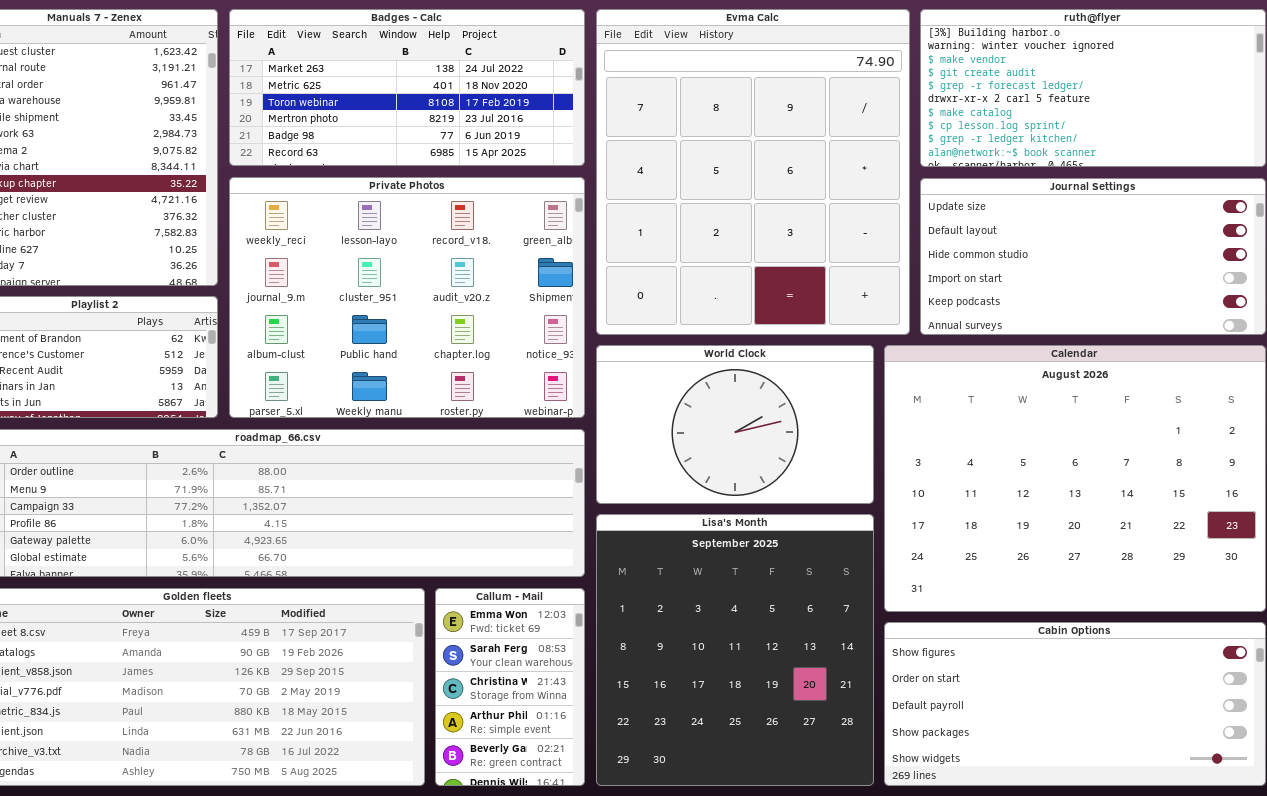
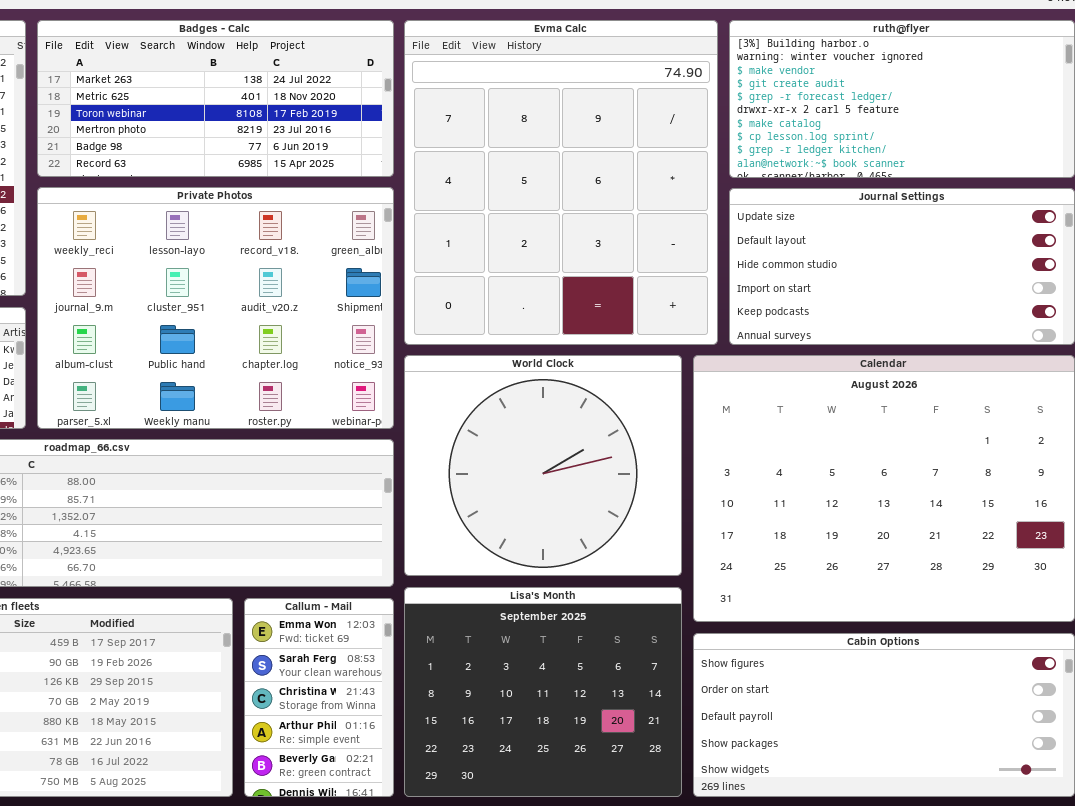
World Clock: [596,345,874,504] -> [404,355,682,576], resized
Lisa's Month: [596,514,874,786] -> [404,587,682,797], resized

